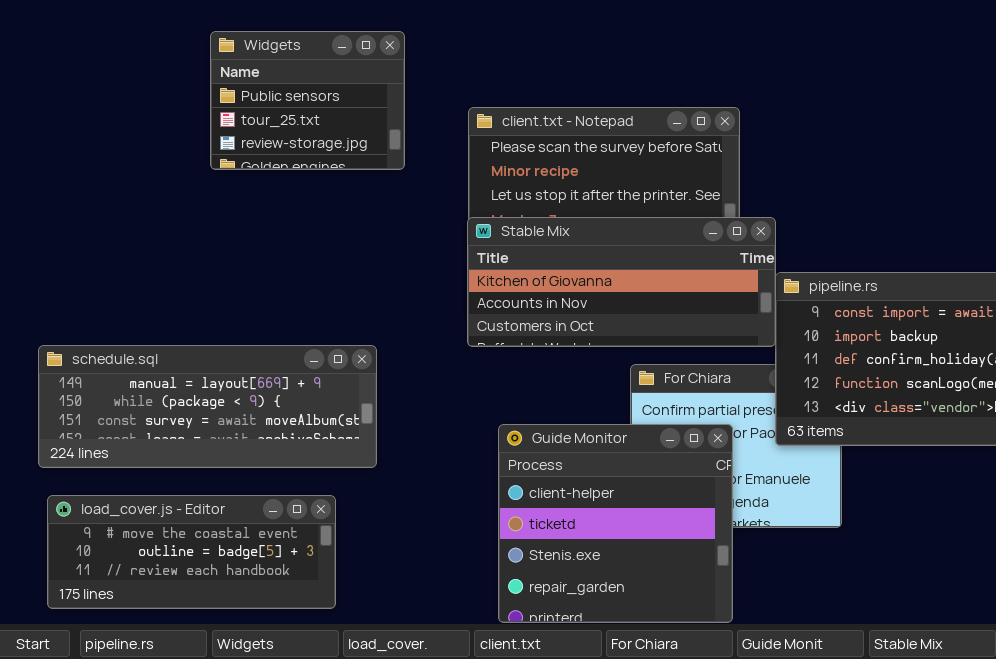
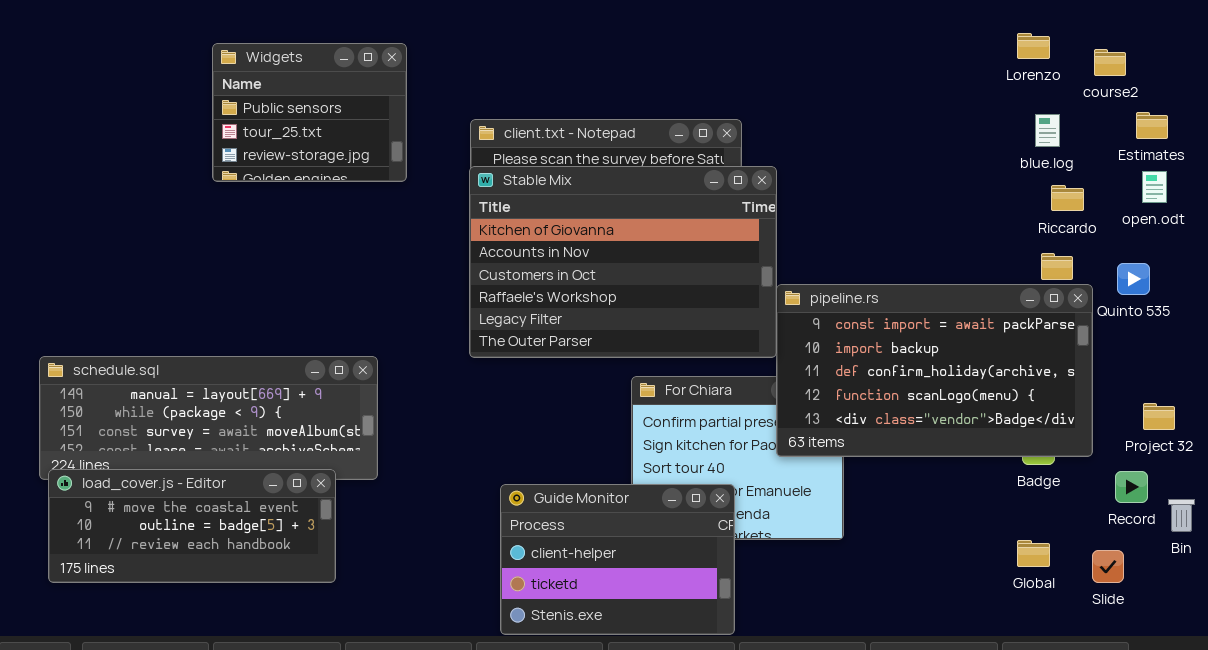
Stable Mix: [467,217,776,347] -> [469,166,777,358], resized
Guide Monitor: [498,424,733,623] -> [500,484,735,635], resized
load_cover.js - Editor: [47,495,336,609] -> [48,469,336,583], moved

